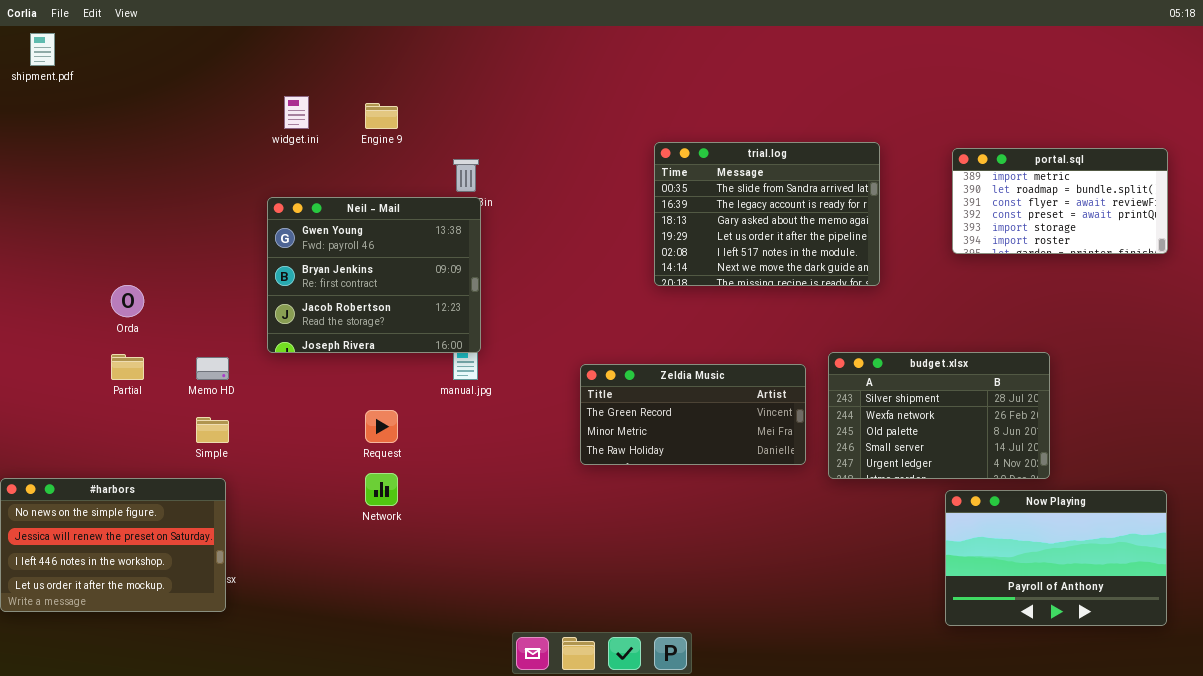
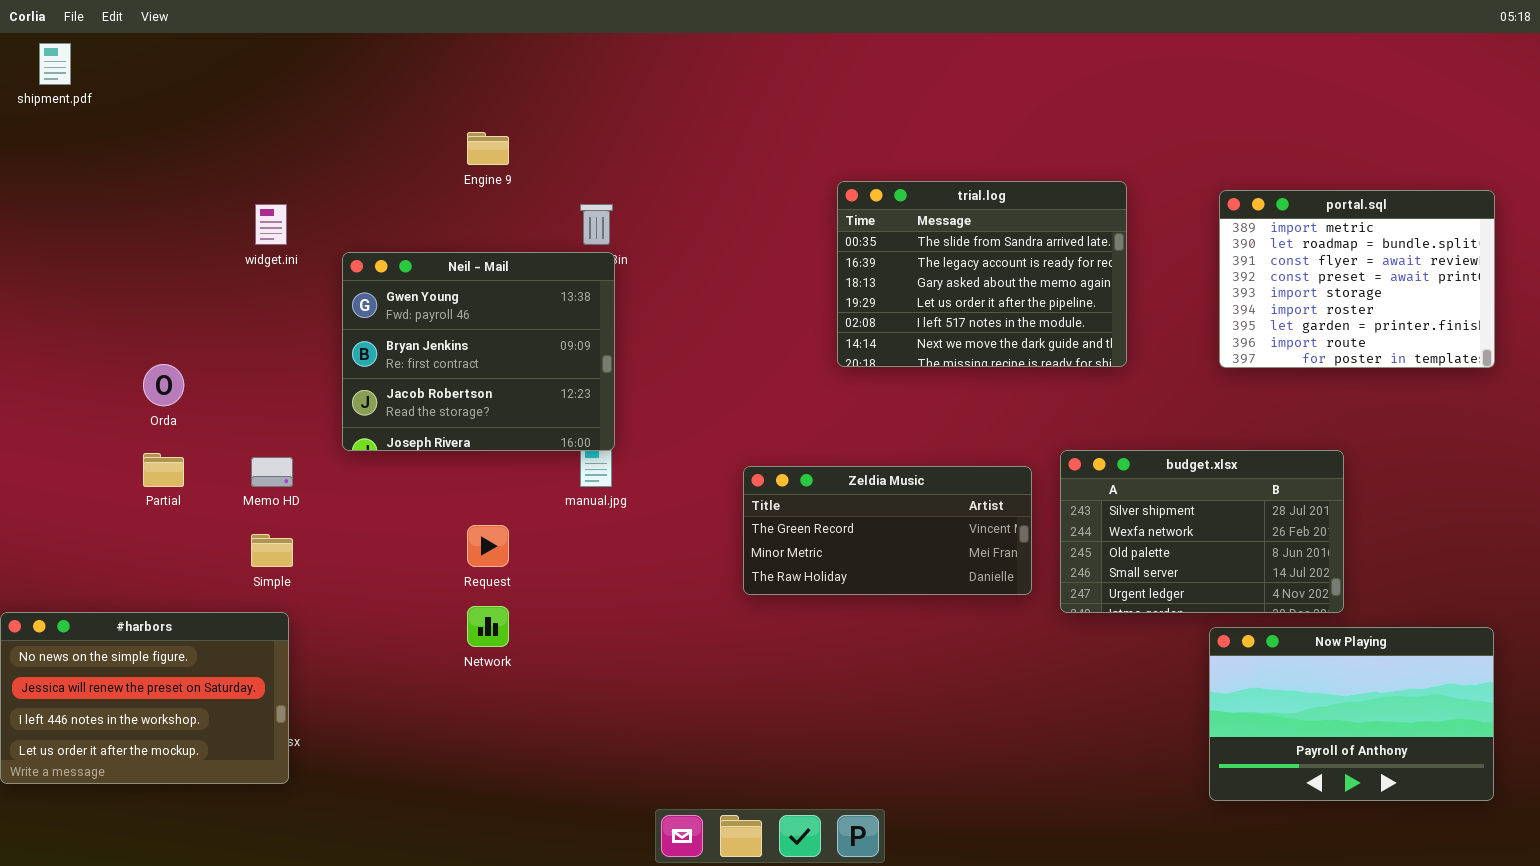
widget.ini: [284,96,309,129] -> [255,204,287,245], moved
portal.sql: [952,148,1168,254] -> [1219,190,1495,368], resized

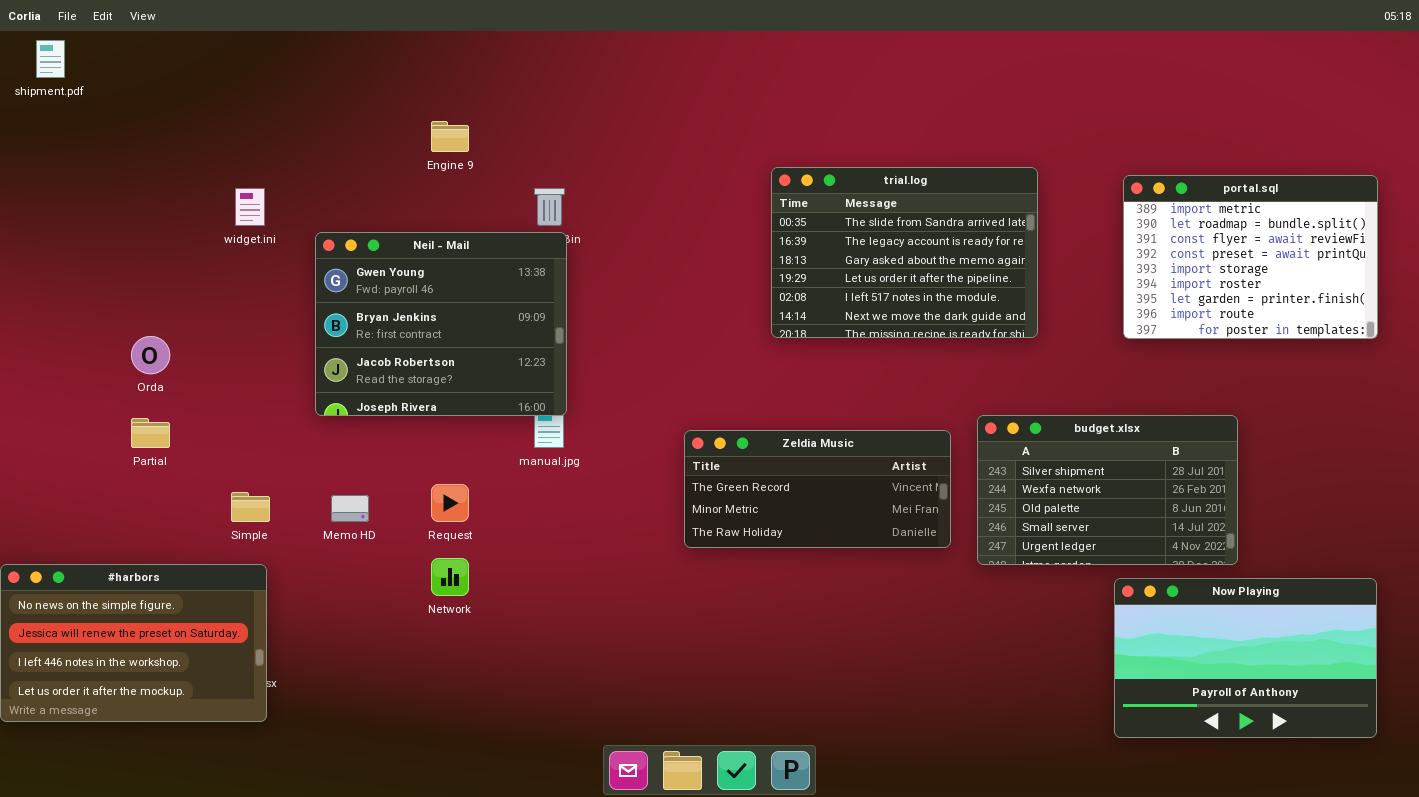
Memo HD: [251,457,293,487] -> [331,495,369,522], moved

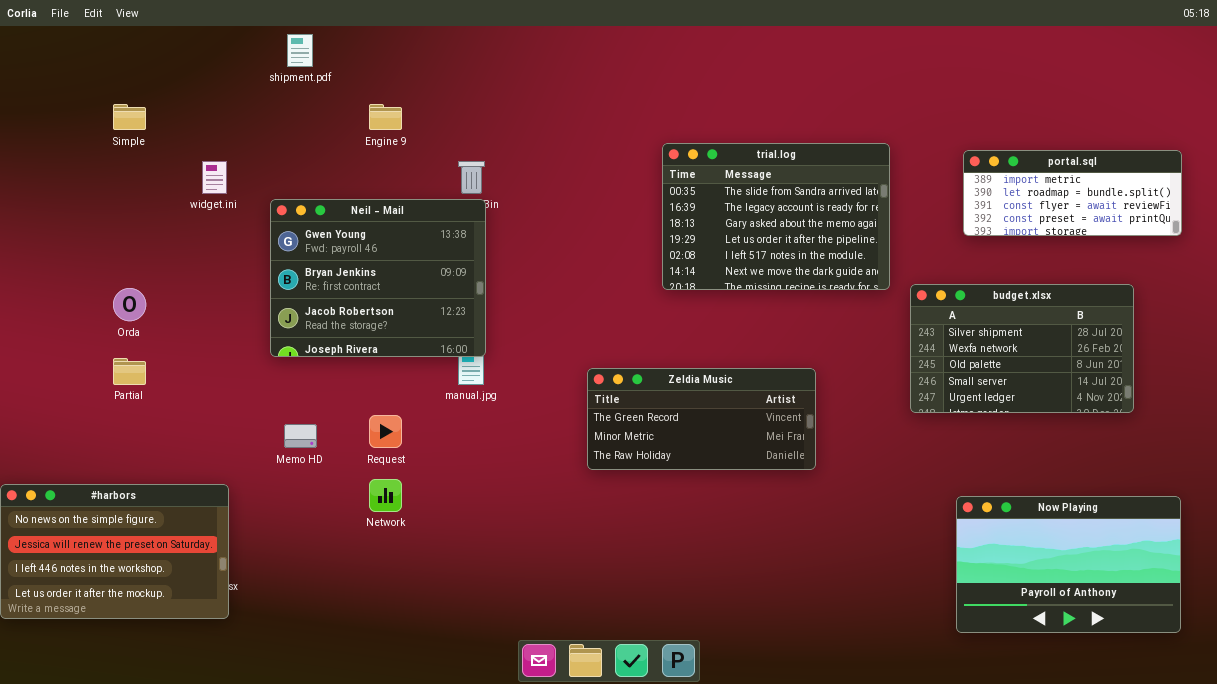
shipment.pdf: [36,40,65,78] -> [287,34,313,67], moved
portal.sql: [1123,175,1378,339] -> [963,150,1182,236], resized
budget.xlsx: [977,415,1238,565] -> [910,284,1134,413], moved
Simple: [231,492,270,522] -> [113,104,146,130], moved

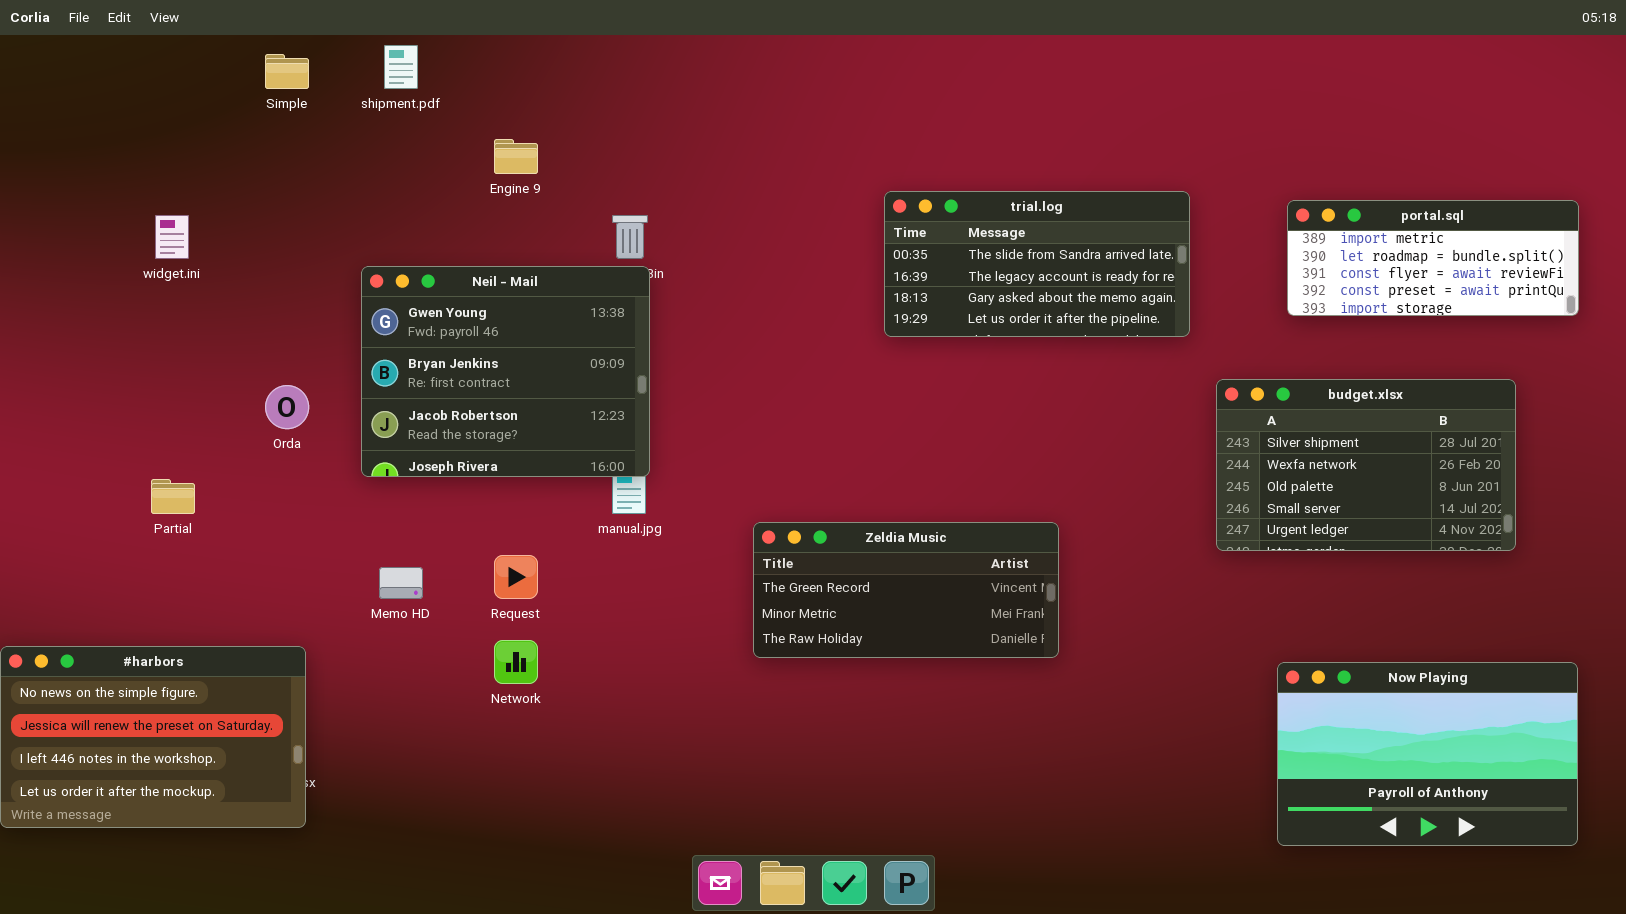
Simple: [113,104,146,130] -> [265,54,309,89], moved
trial.log: [662,143,890,290] -> [884,191,1190,337], resized
widget.ini: [202,161,227,194] -> [155,215,189,259], moved
Orda: [113,288,146,321] -> [265,385,309,429], moved
Zeldia Music: [587,368,816,470] -> [753,522,1059,658], moved

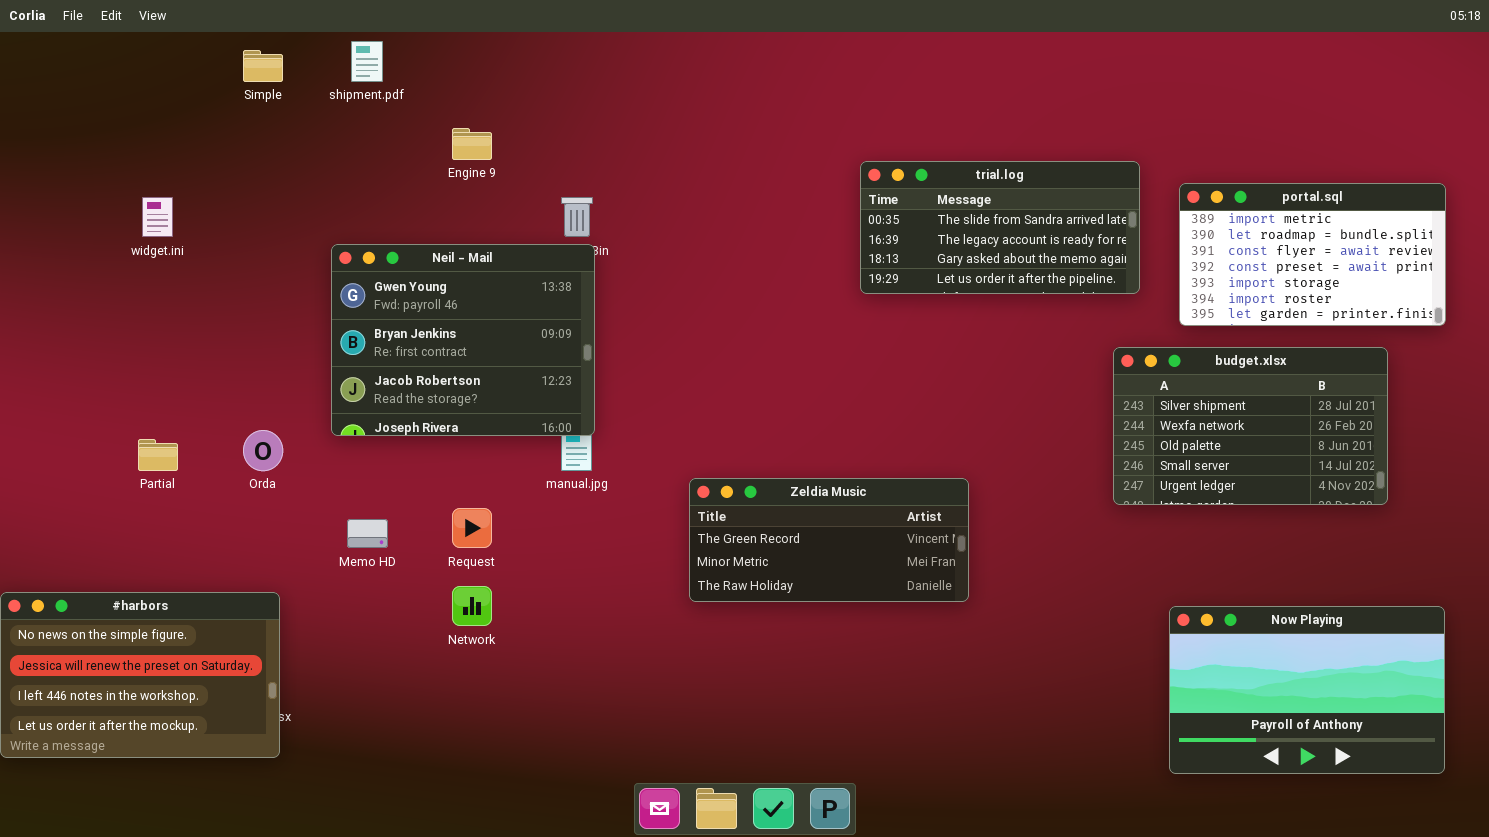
trial.log: [884,191,1190,337] -> [860,161,1140,294], moved
portal.sql: [1287,200,1579,316] -> [1179,183,1446,326], resized
Orda: [265,385,309,429] -> [243,430,283,471], moved

